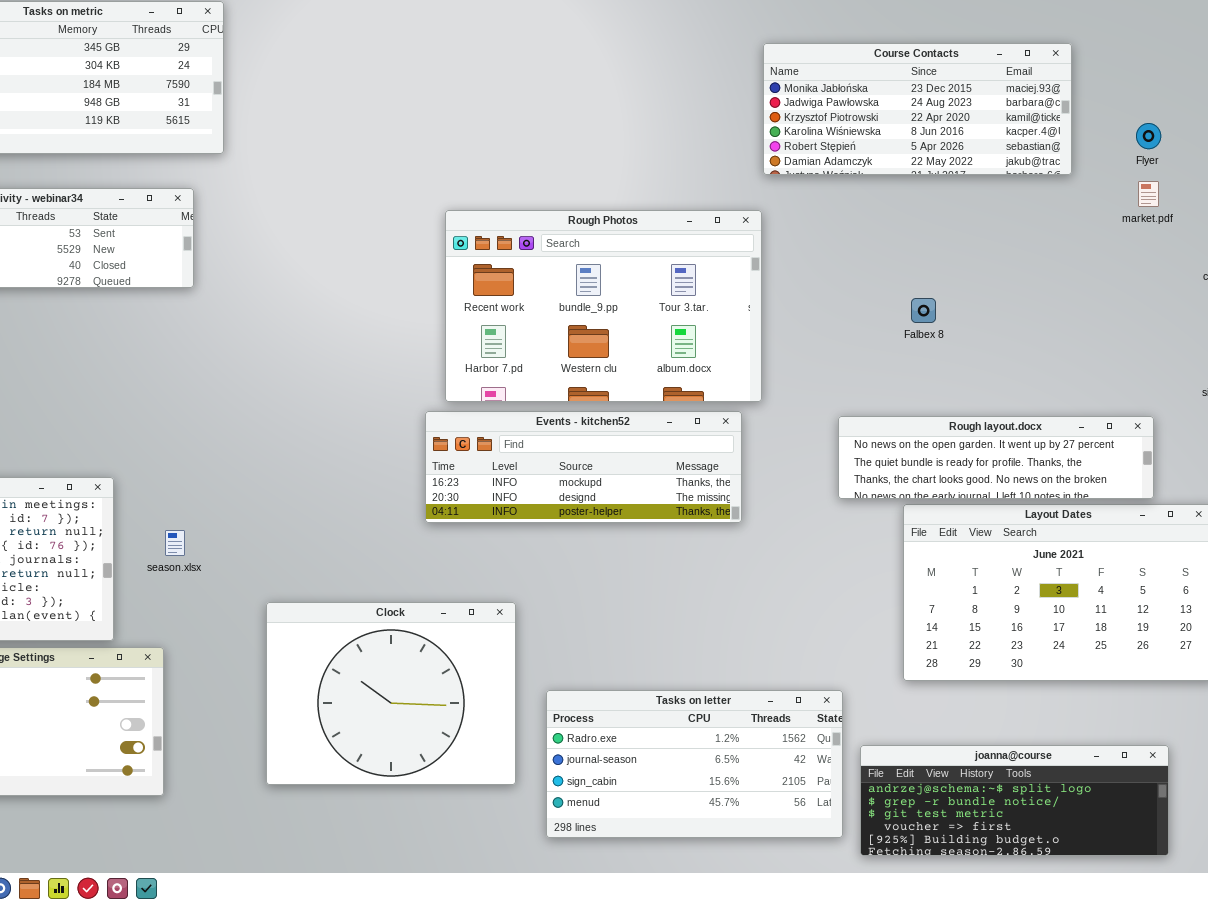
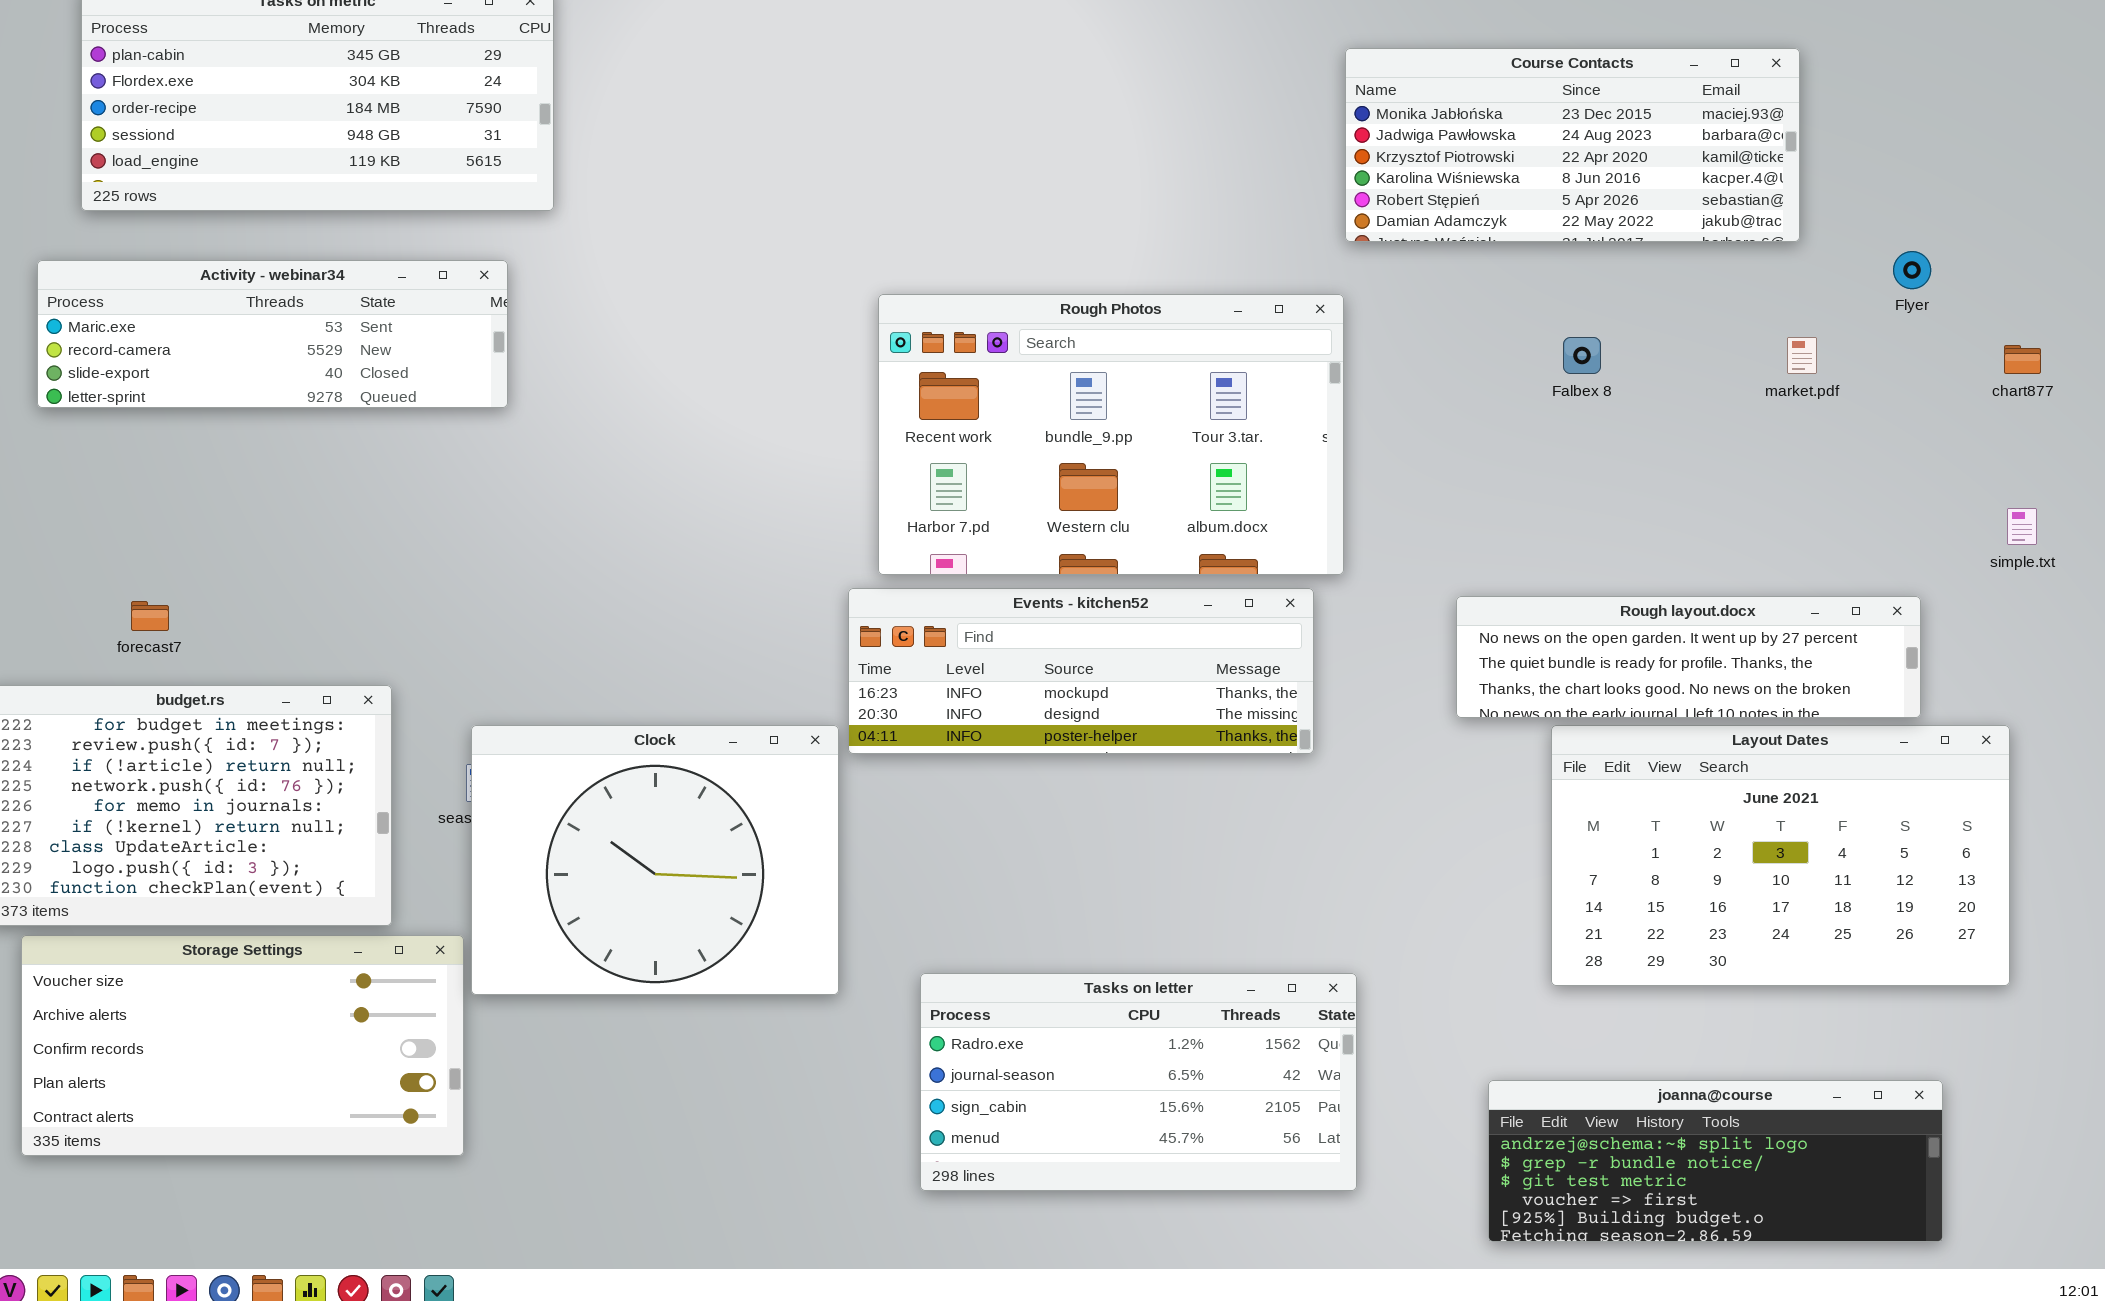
Flyer: [1136,123,1161,149] -> [1893,251,1931,289], moved
market.pdf: [1138,181,1159,207] -> [1787,337,1817,374], moved
Falbex 8: [911,298,936,323] -> [1563,337,1601,374], moved
Clock: [266,602,516,785] -> [471,725,839,995], moved
Tasks on letter: [546,690,843,838] -> [920,973,1357,1191], moved

